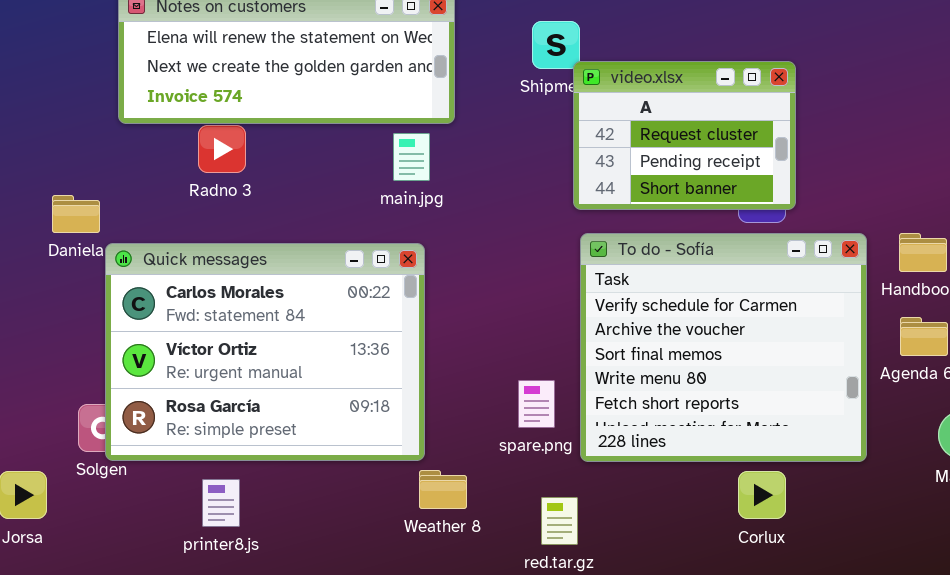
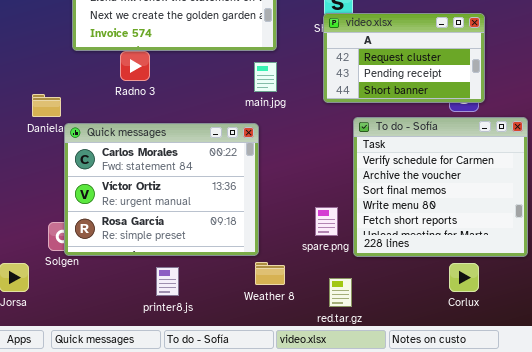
video.xlsx: [573,61,796,210] -> [323,13,485,103], resized
main.jpg: [393,133,430,181] -> [254,62,277,92], moved
printer8.js: [202,479,240,527] -> [156,267,179,296], moved

